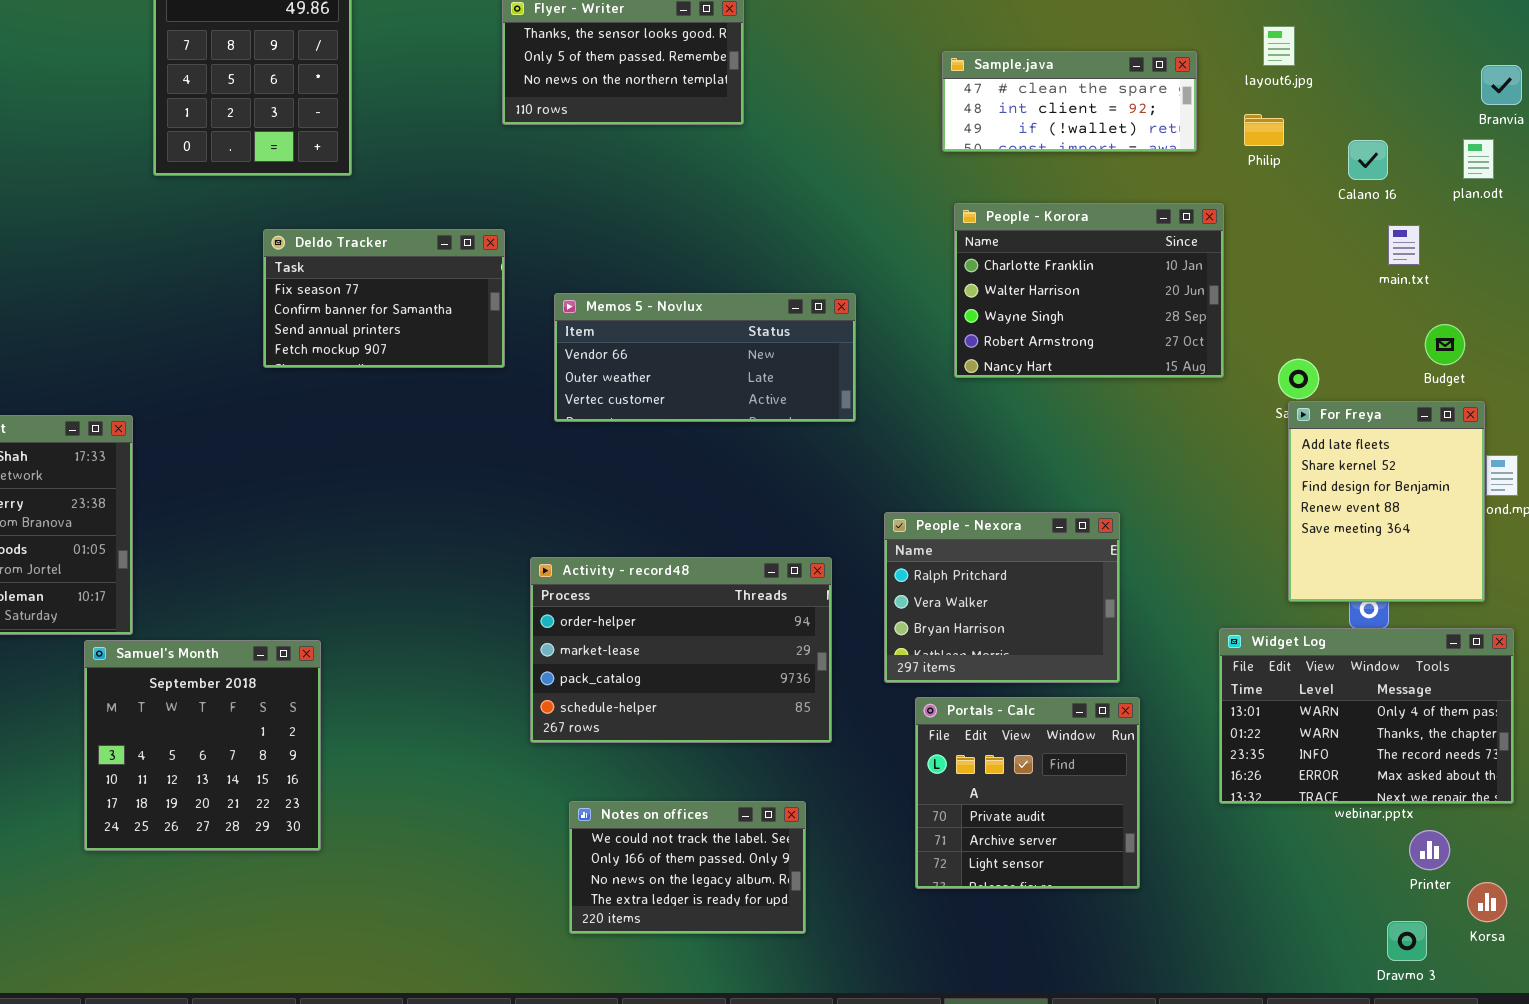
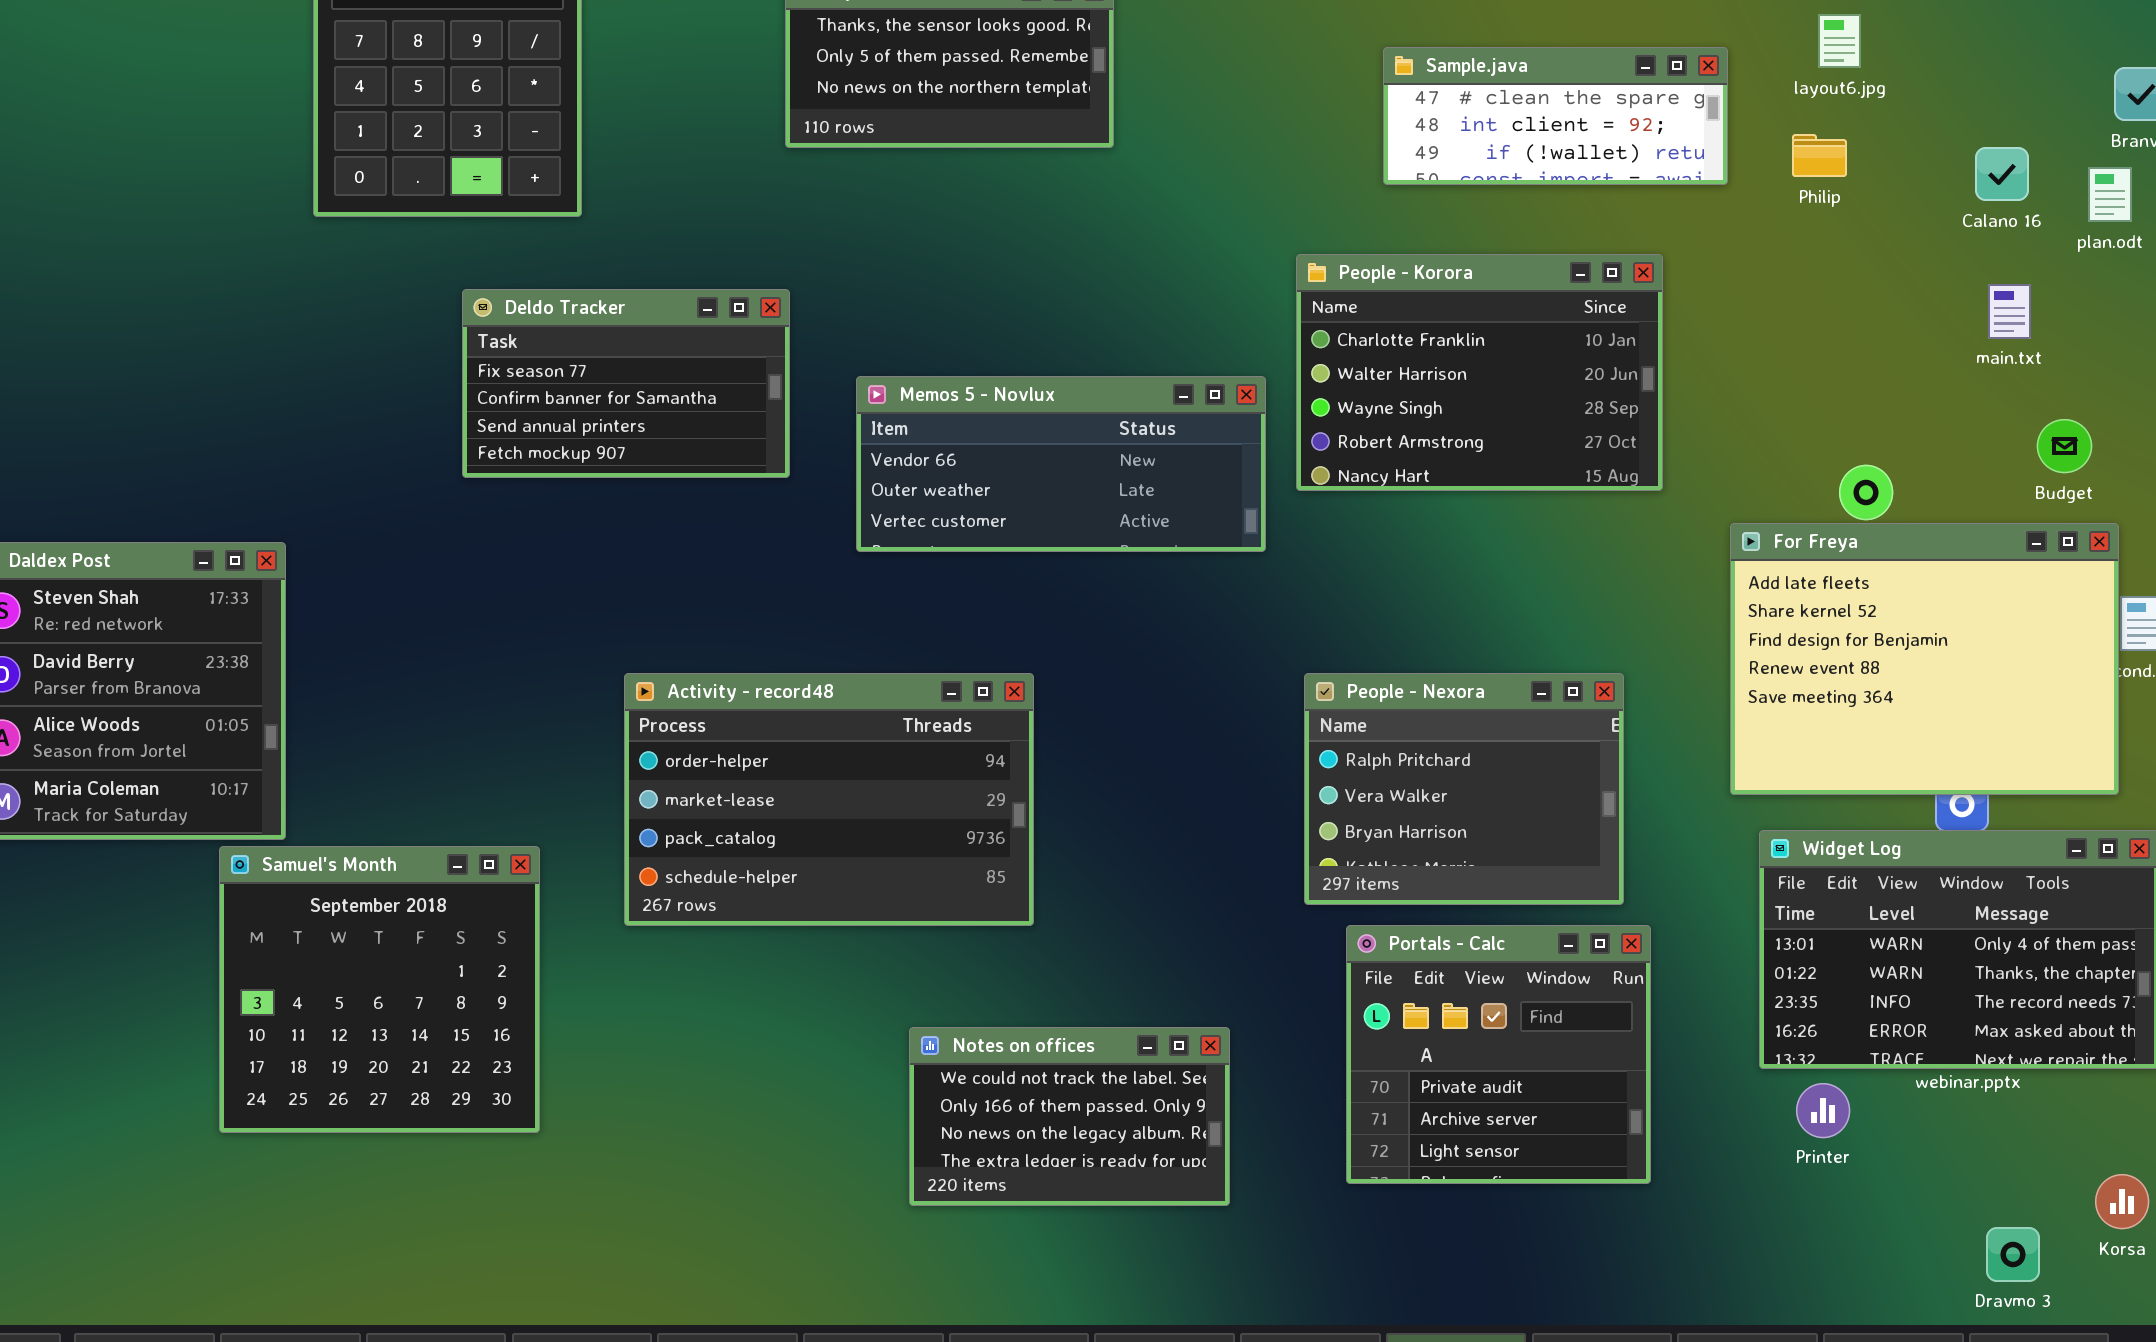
Calano 16: [1348,140,1388,180] -> [1975,147,2029,201], moved
People - Korora: [954,203,1224,378] -> [1296,254,1663,491], moved
For Freya: [1288,401,1485,602] -> [1730,523,2119,795], resized
Activity - record48: [530,557,832,743] -> [624,673,1034,926], moved
Notes on offices: [569,801,806,934] -> [909,1027,1230,1206], moved
Printer: [1409,830,1450,870] -> [1796,1083,1850,1138], moved

